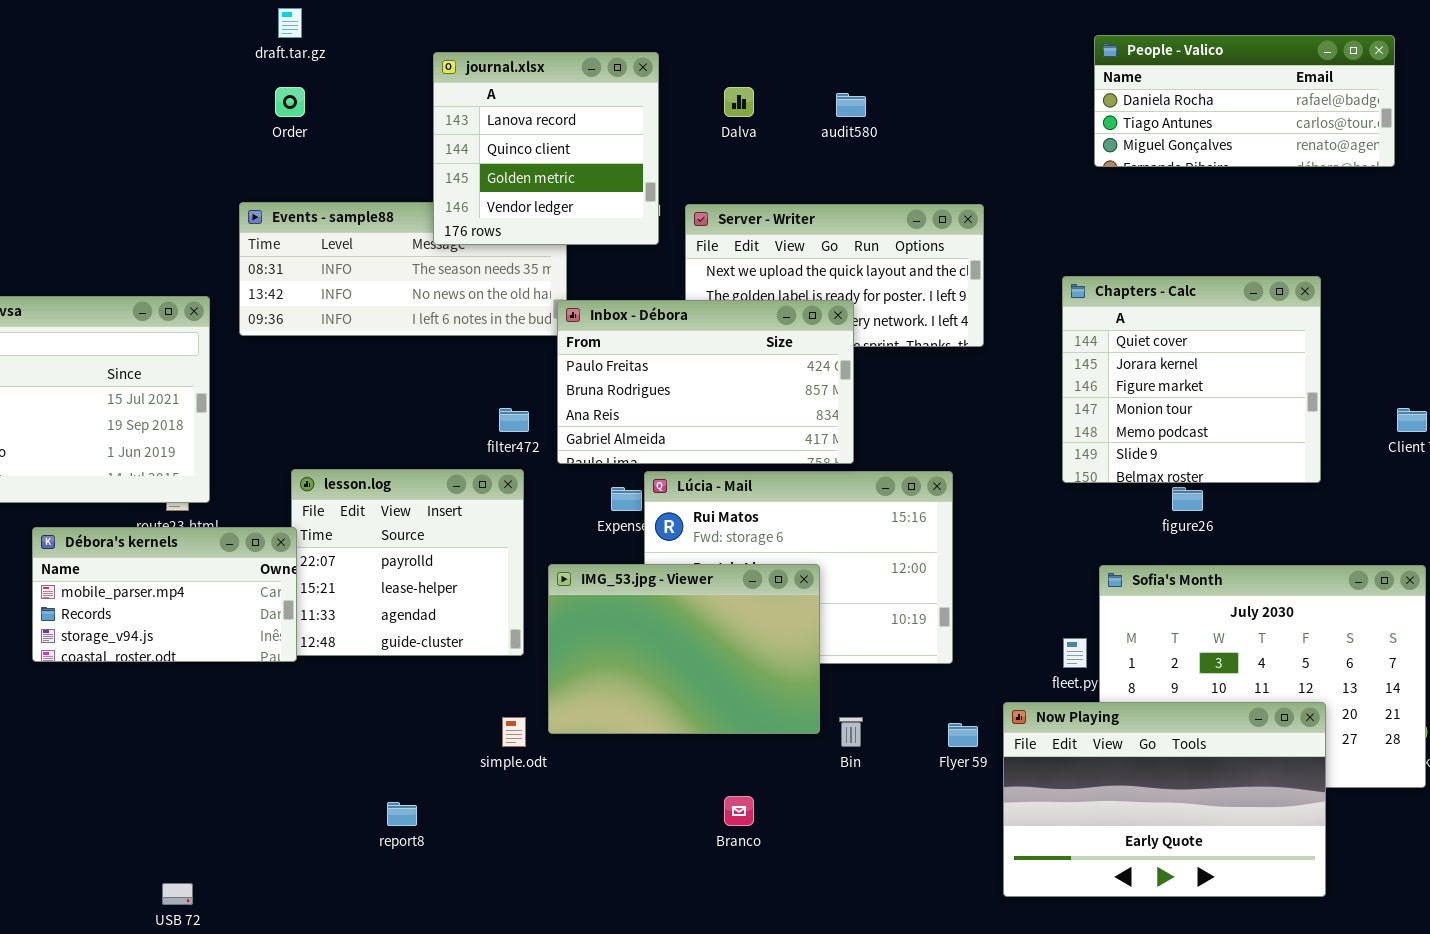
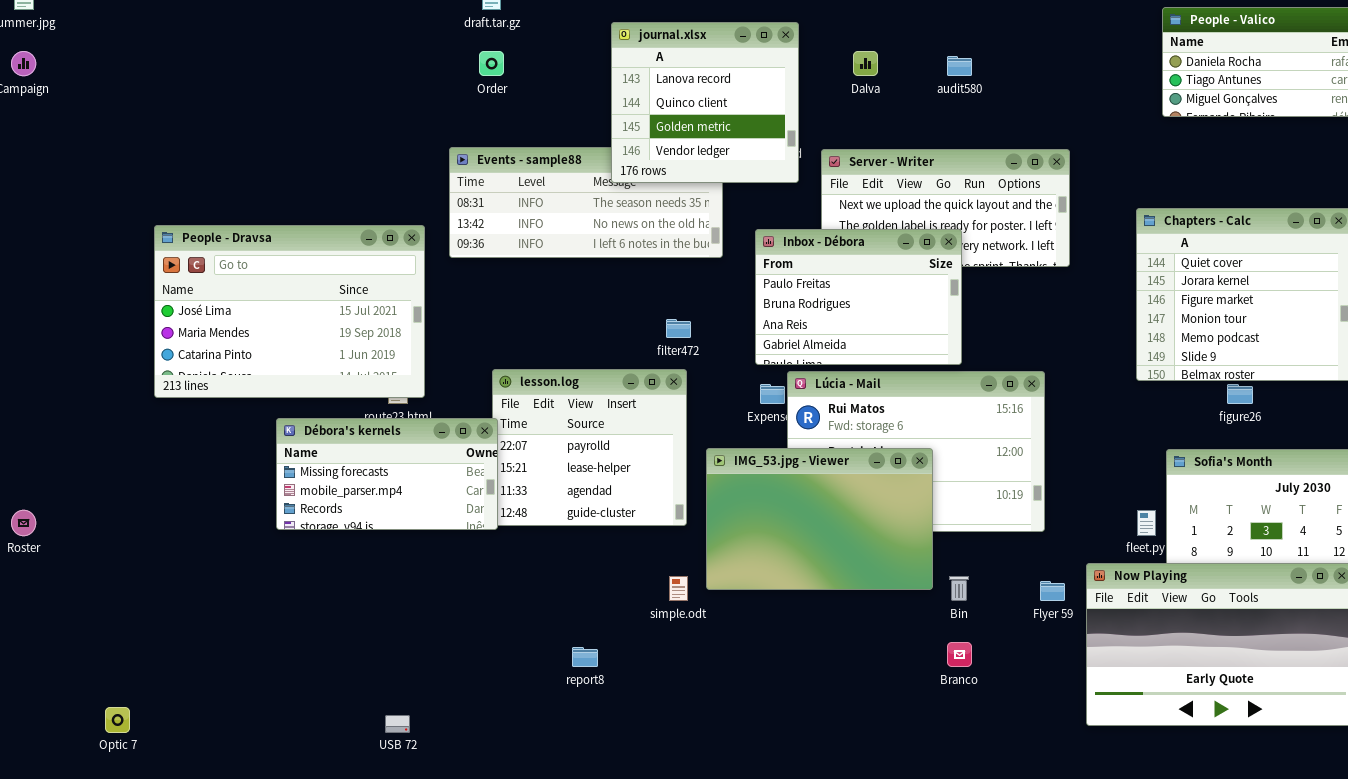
Inbox - Débora: [557,300,854,464] -> [755,229,962,365], resized
Débora's kernels: [32,527,297,662] -> [276,418,498,530], scrolled up 1 row
Branco: [724,796,754,826] -> [947,642,972,667], moved

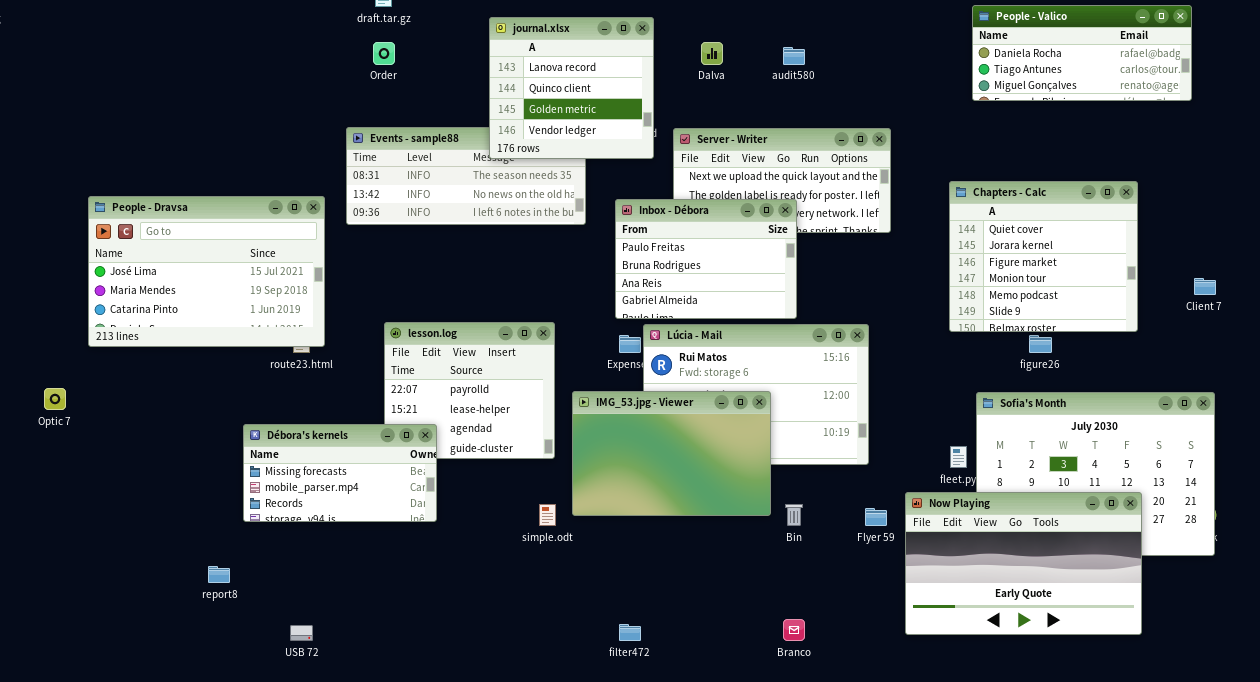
filter472: [666,319,691,338] -> [619,624,641,641], moved
Débora's kernels: [276,418,498,530] -> [243,424,437,522], moved
Branco: [947,642,972,667] -> [783,619,805,641], moved
report8: [572,647,598,667] -> [208,566,230,583], moved
Optic 7: [105,707,130,733] -> [44,388,66,410], moved

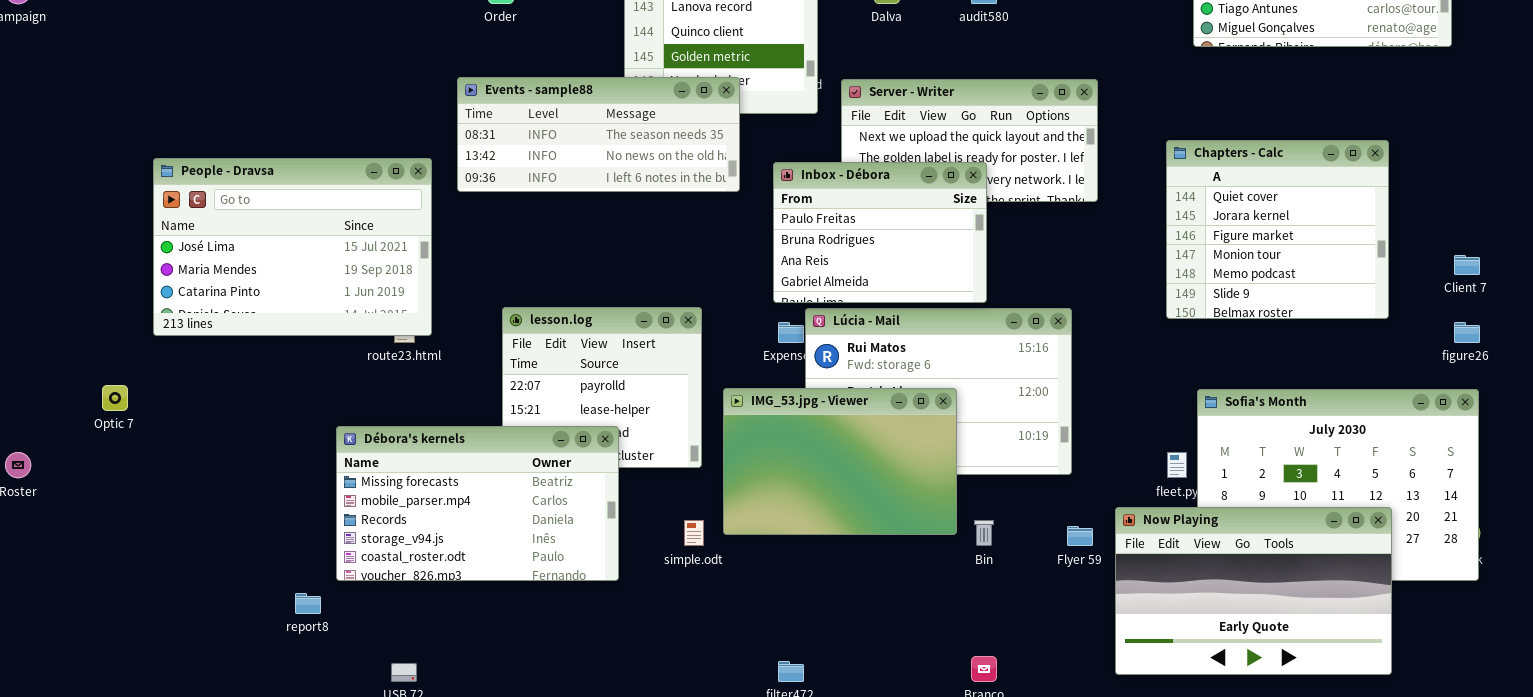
Events - sample88: [346,127,586,225] -> [457,77,740,192], raised
figure26: [1029,335,1052,353] -> [1454,322,1480,343], moved
Débora's kernels: [243,424,437,522] -> [336,426,619,581], resized

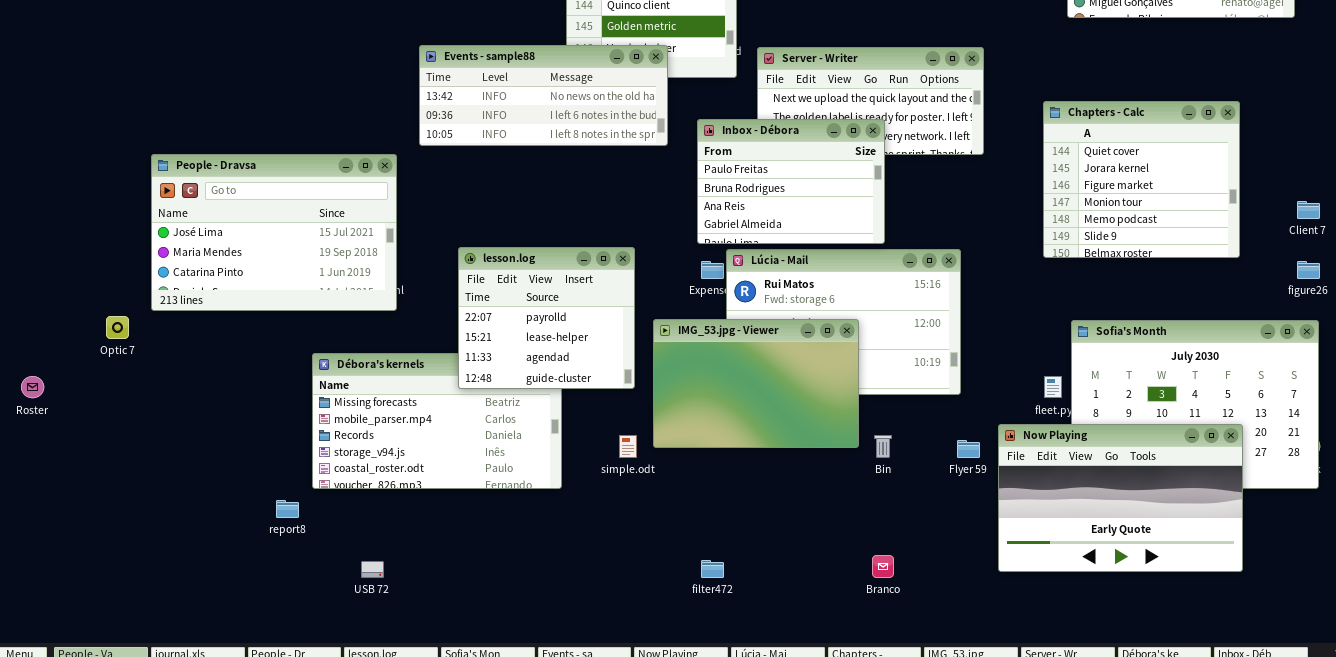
Events - sample88: [457,77,740,192] -> [419,45,668,146], scrolled down 1 row
People - Dravsa: [153,158,432,336] -> [151,154,397,311], moved
lesson.log: [502,307,702,468] -> [458,247,635,389], raised

